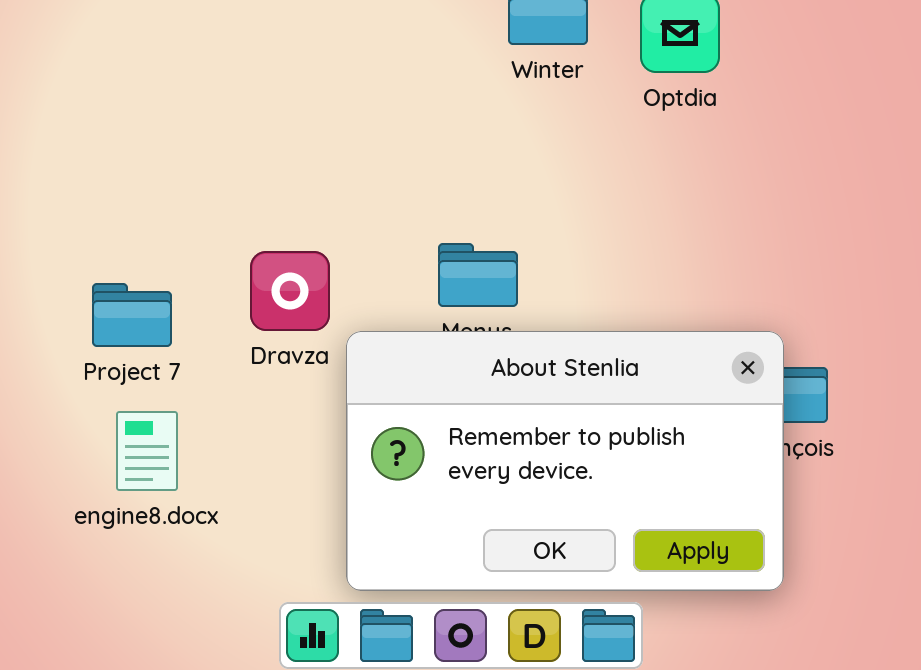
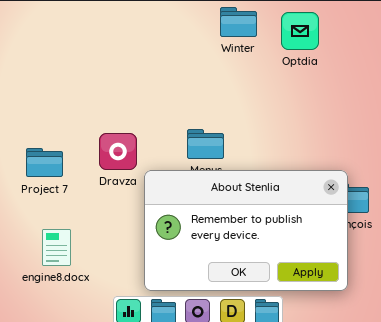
engine8.docx: [116,411,178,491] -> [42,229,71,266], moved

